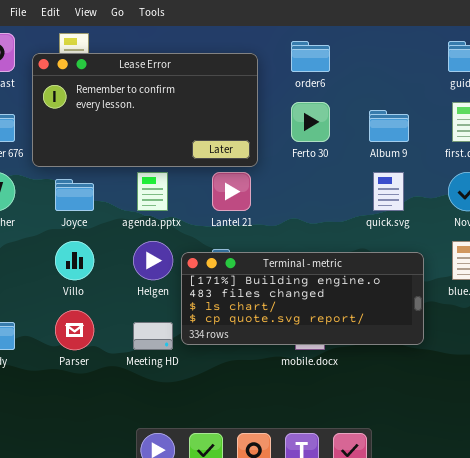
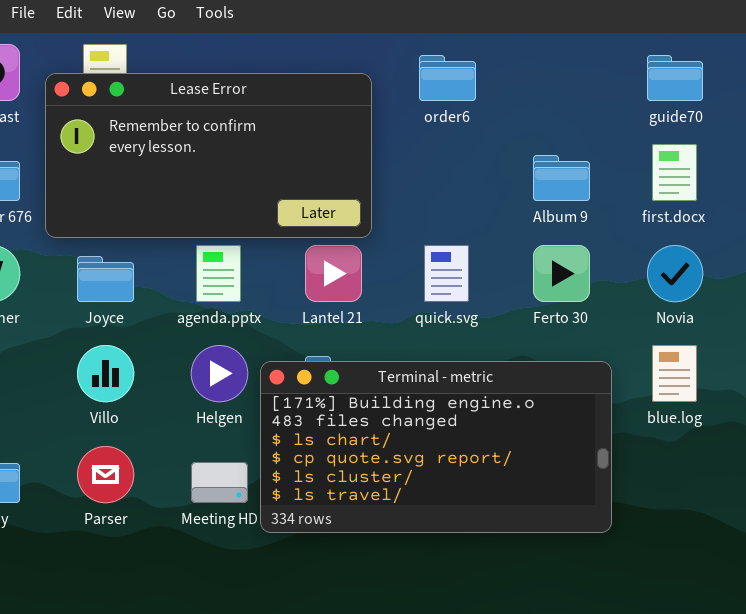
Ferto 30: [291,102,330,142] -> [533,245,590,302], moved
quick.svg: [373,172,404,211] -> [424,245,469,302], moved
Terminal - metric: [181,252,424,345] -> [260,361,612,533], resized

